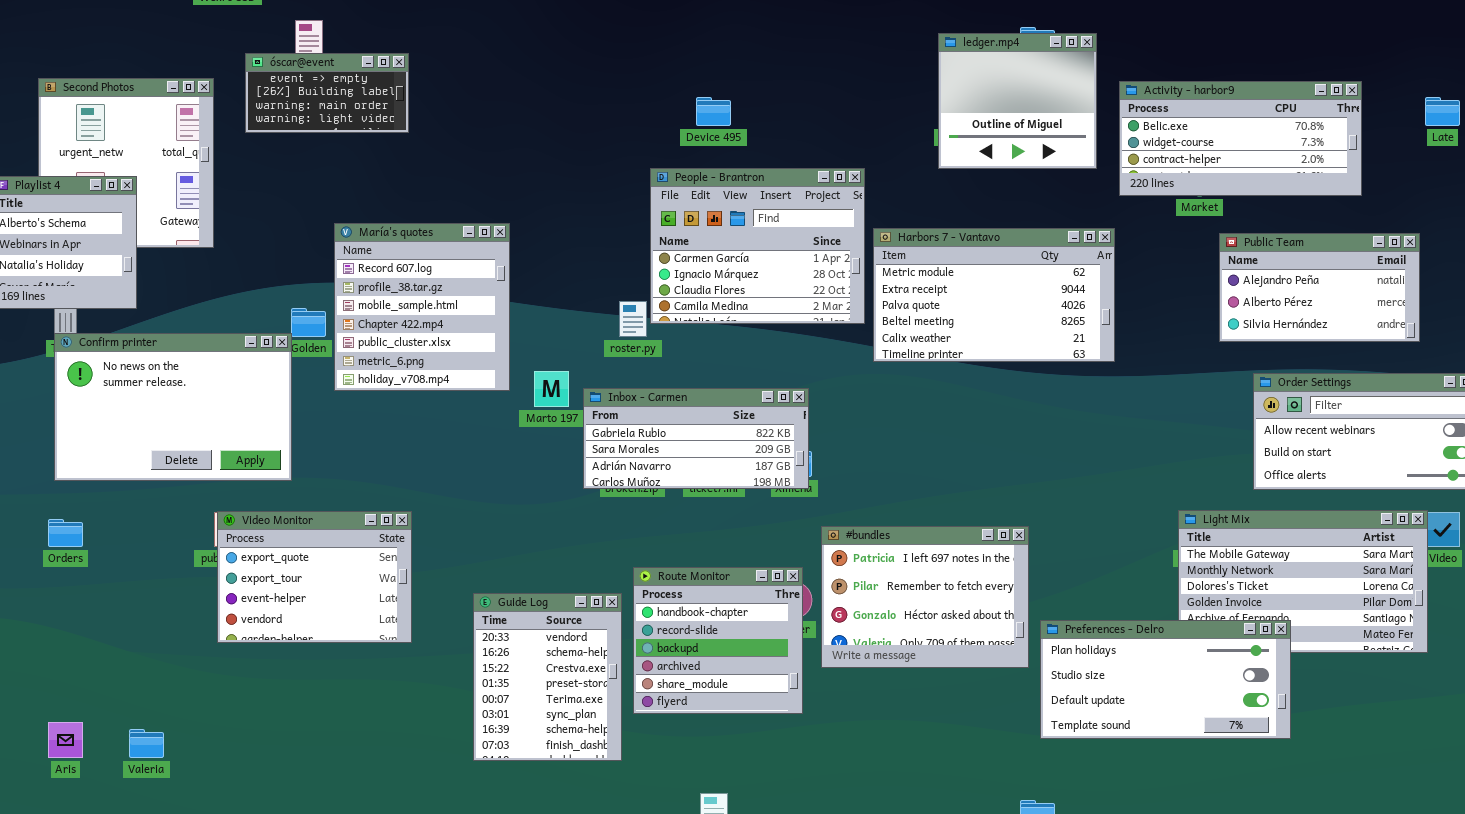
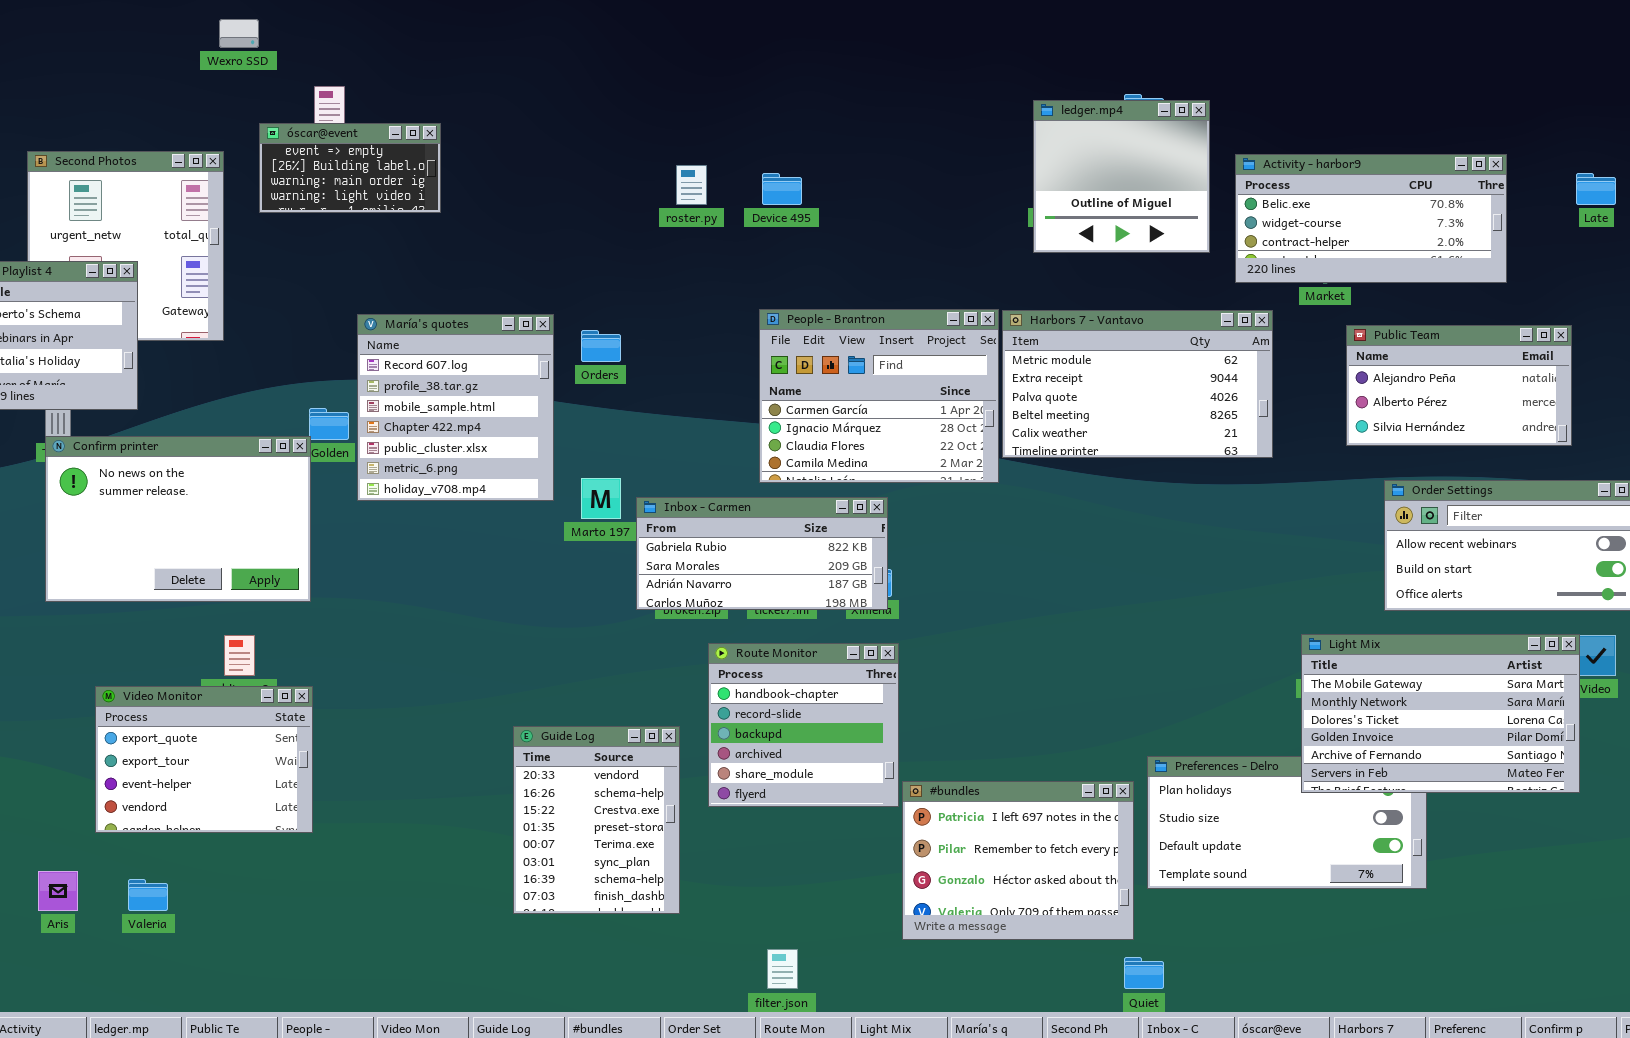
People - Brantron: [650,168,865,324] -> [759,309,999,483], moved
Harbors 7 - Vantavo: [873,228,1115,362] -> [1002,310,1273,458], moved
roster.py: [619,301,647,337] -> [676,165,707,205], moved
Light Mix: [1178,510,1428,653] -> [1301,634,1580,793], raised
Video Monitor: [217,511,412,643] -> [95,686,313,833], moved
Orders: [48,519,83,547] -> [581,330,621,362], moved
#bundles: [821,526,1029,668] -> [902,781,1134,940], moved
Route Monitor: [633,567,803,714] -> [708,643,899,807], moved

